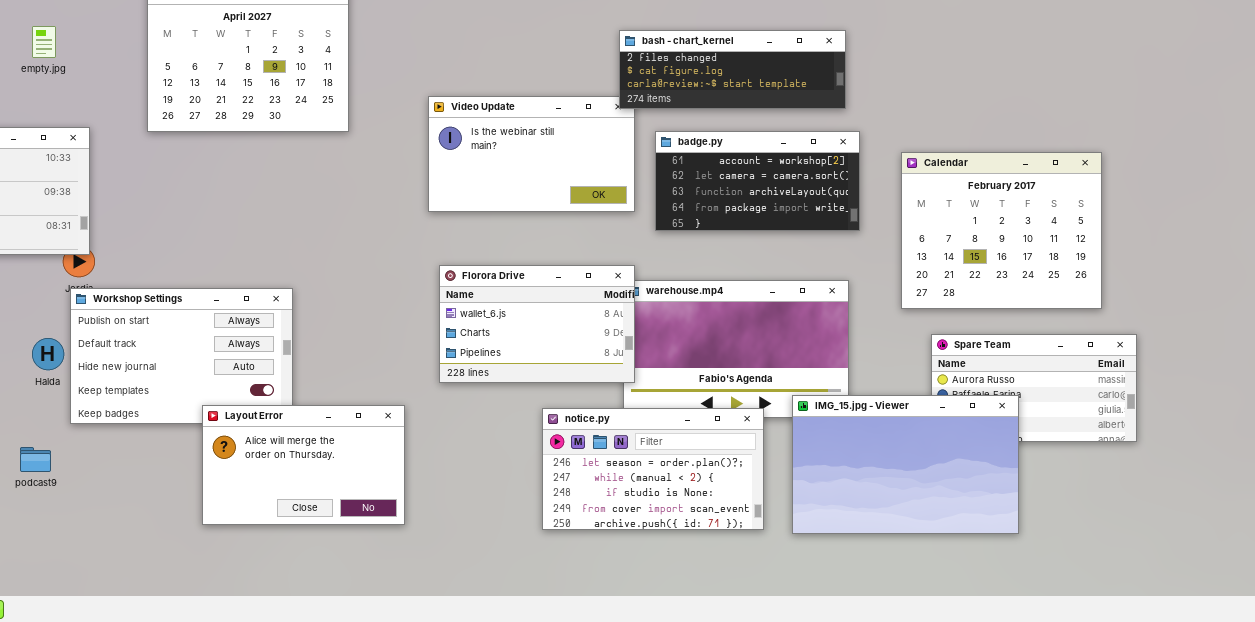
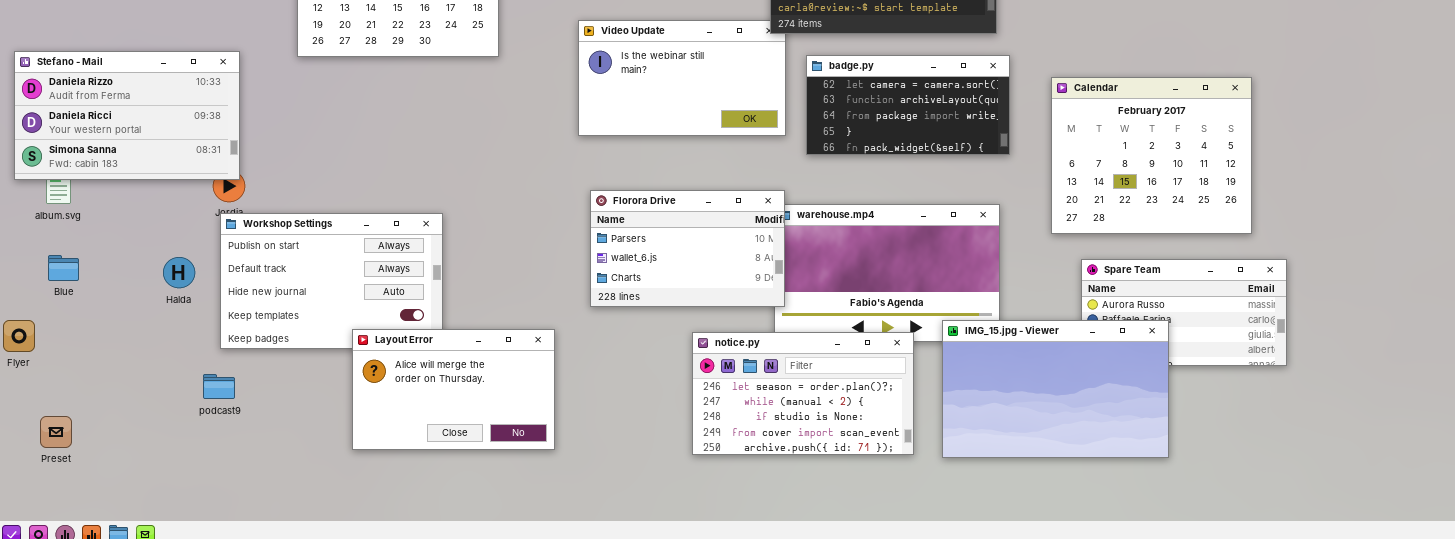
badge.py: [655,131,860,231] -> [806,55,1010,155], scrolled down 1 row
Florora Drive: [439,265,635,383] -> [590,190,785,307], scrolled up 1 row
Halda: [32,338,64,370] -> [163,257,195,288], moved
podcast9: [20,447,51,472] -> [203,374,235,399], moved

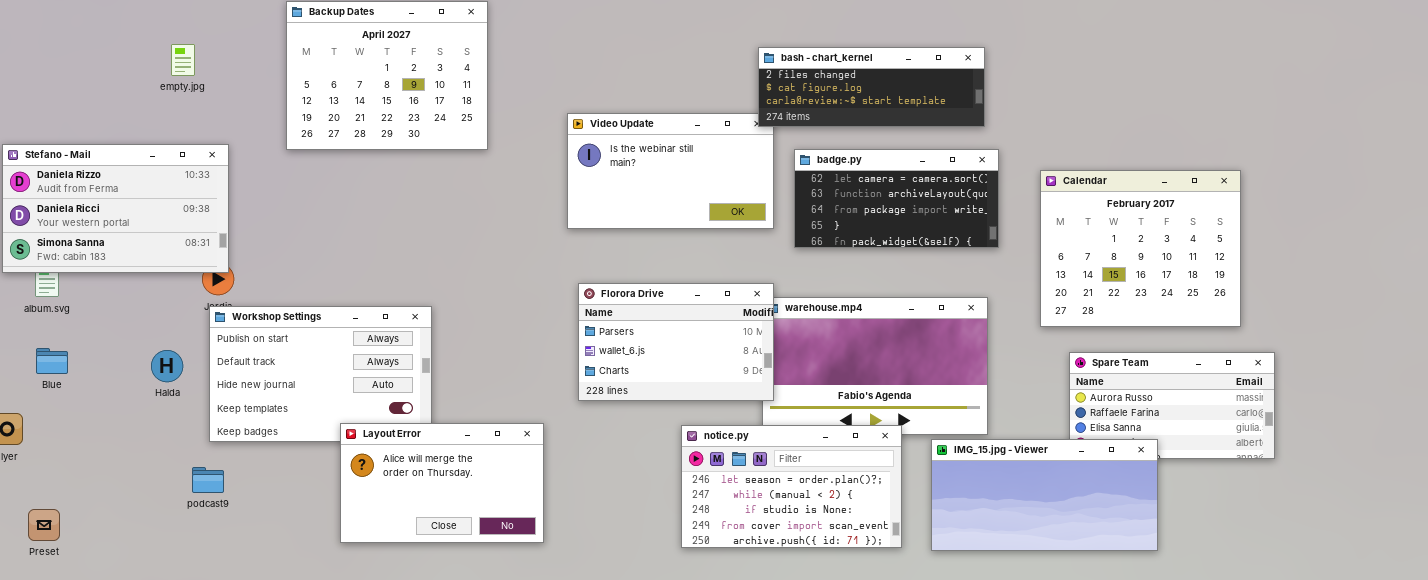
IMG_15.jpg - Viewer: [942,320,1169,458] -> [931,439,1158,551], resized

